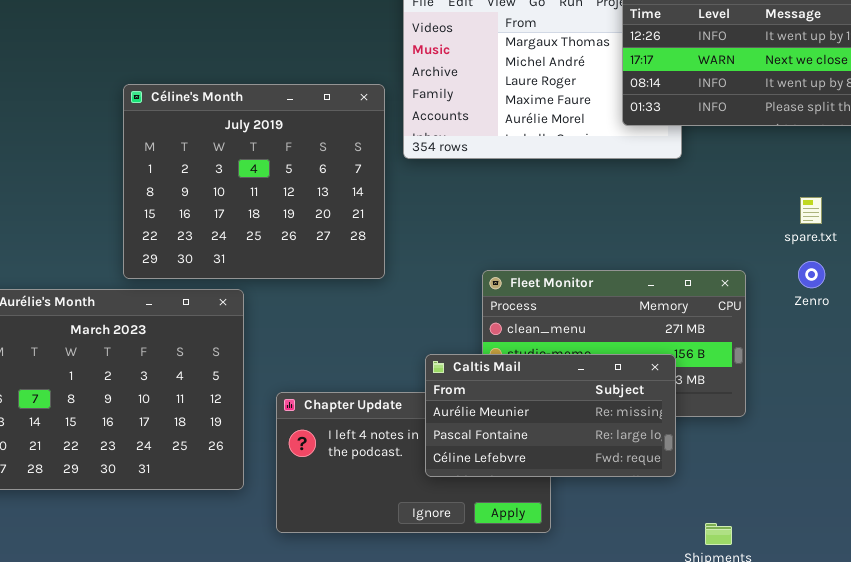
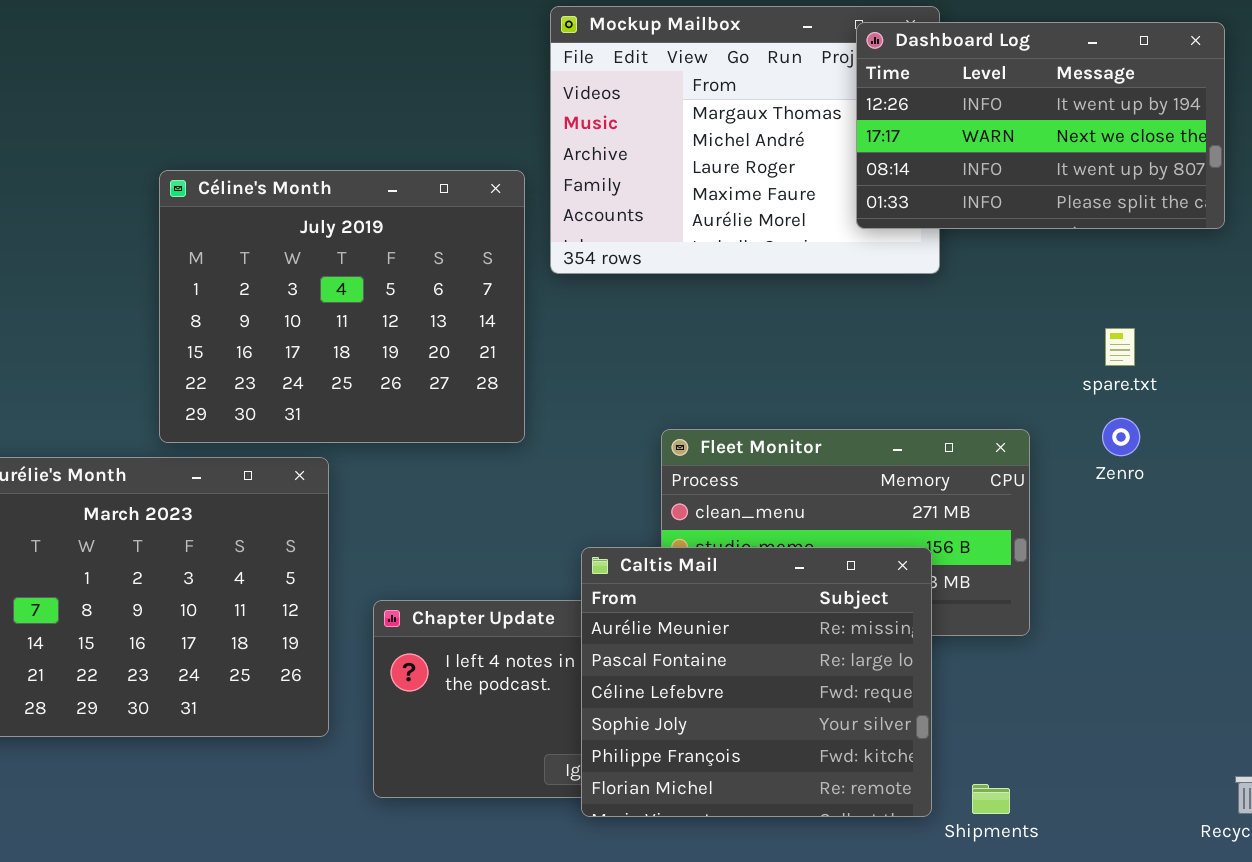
Caltis Mail: [425,354,676,477] -> [581,547,932,817], resized

